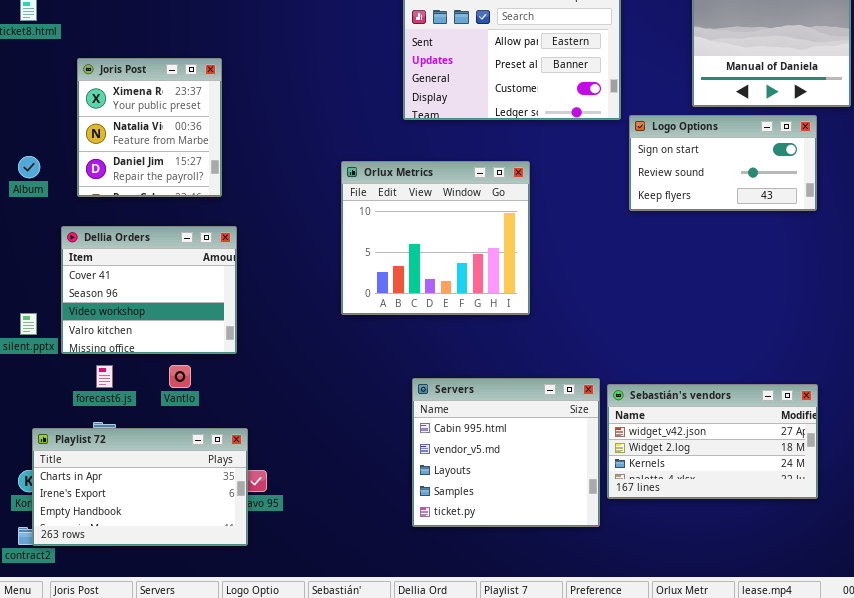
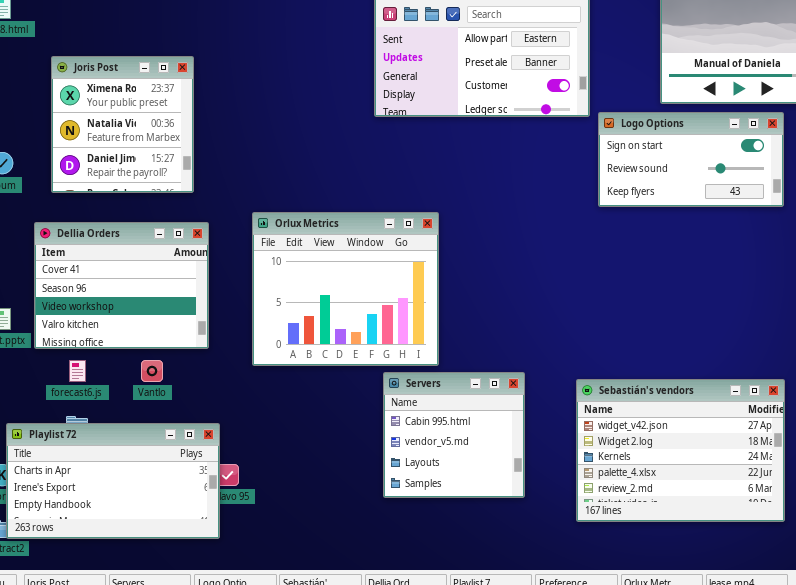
Orlux Metrics: [341,161,530,315] -> [252,212,439,366], moved
Servers: [412,378,600,527] -> [383,372,525,498], resized
Sebastián's vendors: [607,384,818,499] -> [576,379,785,522], resized

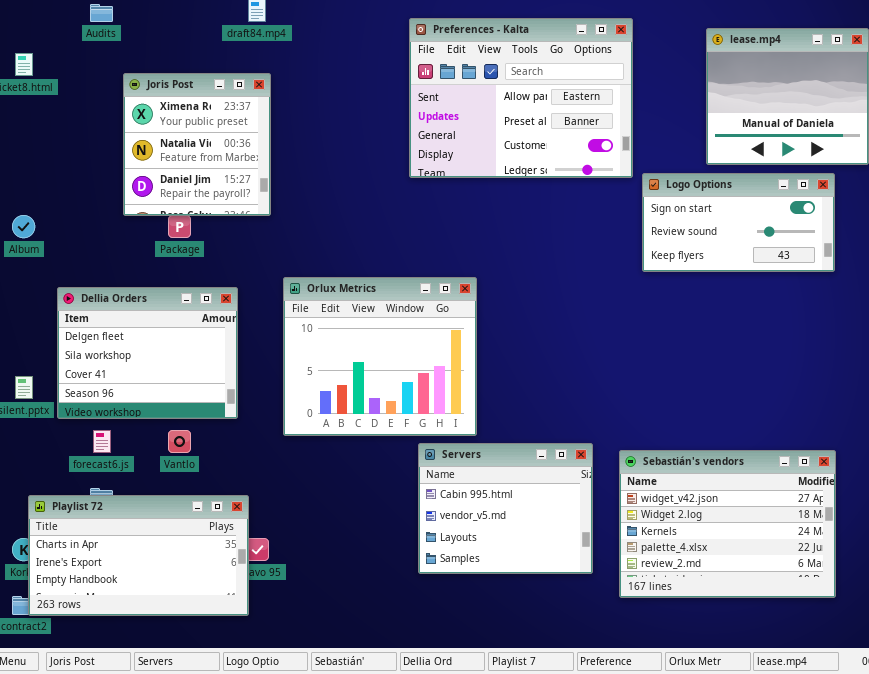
Joris Post: [51,56,194,193] -> [123,73,271,216], moved
Dellia Orders: [34,222,209,349] -> [57,287,238,419], scrolled up 2 rows
Servers: [383,372,525,498] -> [418,443,593,574], resized

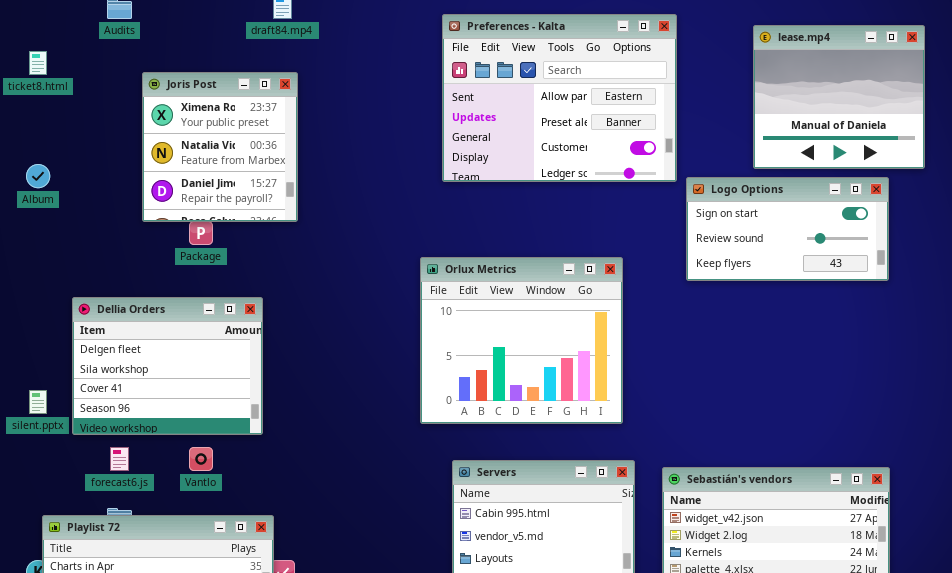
Album: [12,215,35,238] -> [26,164,50,188], moved
Orlux Metrics: [283,277,477,436] -> [420,257,623,424], moved

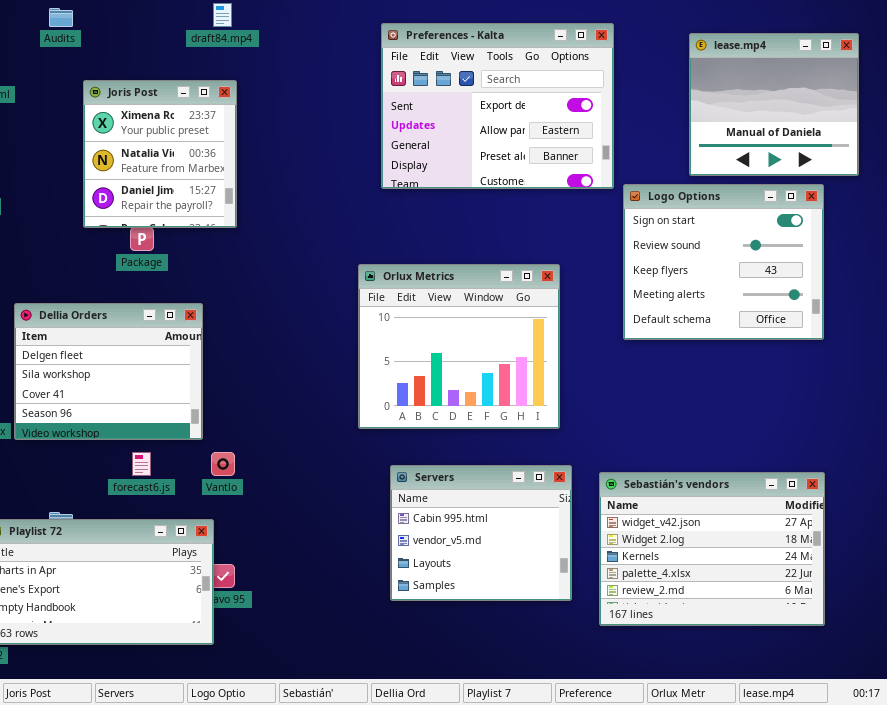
Preferences - Kalta: [442,14,677,182] -> [381,23,614,189], scrolled up 1 row
Logo Options: [686,177,889,281] -> [623,184,824,340], resized
forecast6.js: [110,447,129,471] -> [132,452,151,476], moved
Vantlo: [189,447,213,471] -> [211,452,235,476], moved

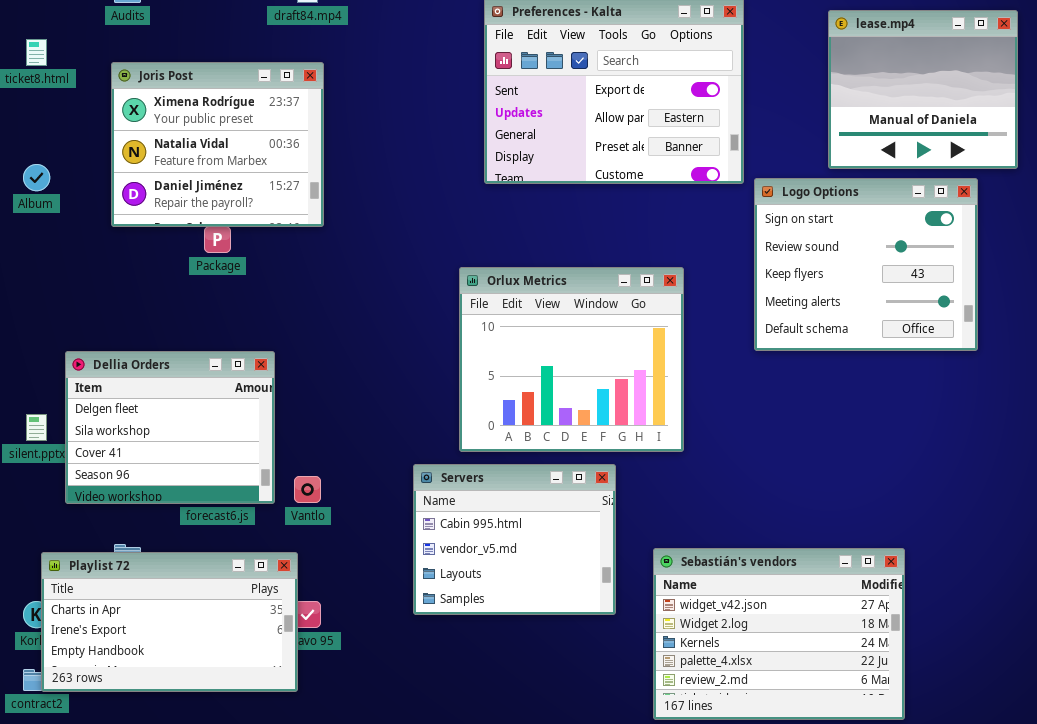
Joris Post: [83,80,237,228] -> [111,62,324,227], resized
Dellia Orders: [14,303,203,440] -> [65,351,275,504], moved
Servers: [390,465,572,601] -> [413,464,616,615], moved
Sebastián's vendors: [599,472,825,626] -> [653,548,905,720], moved

